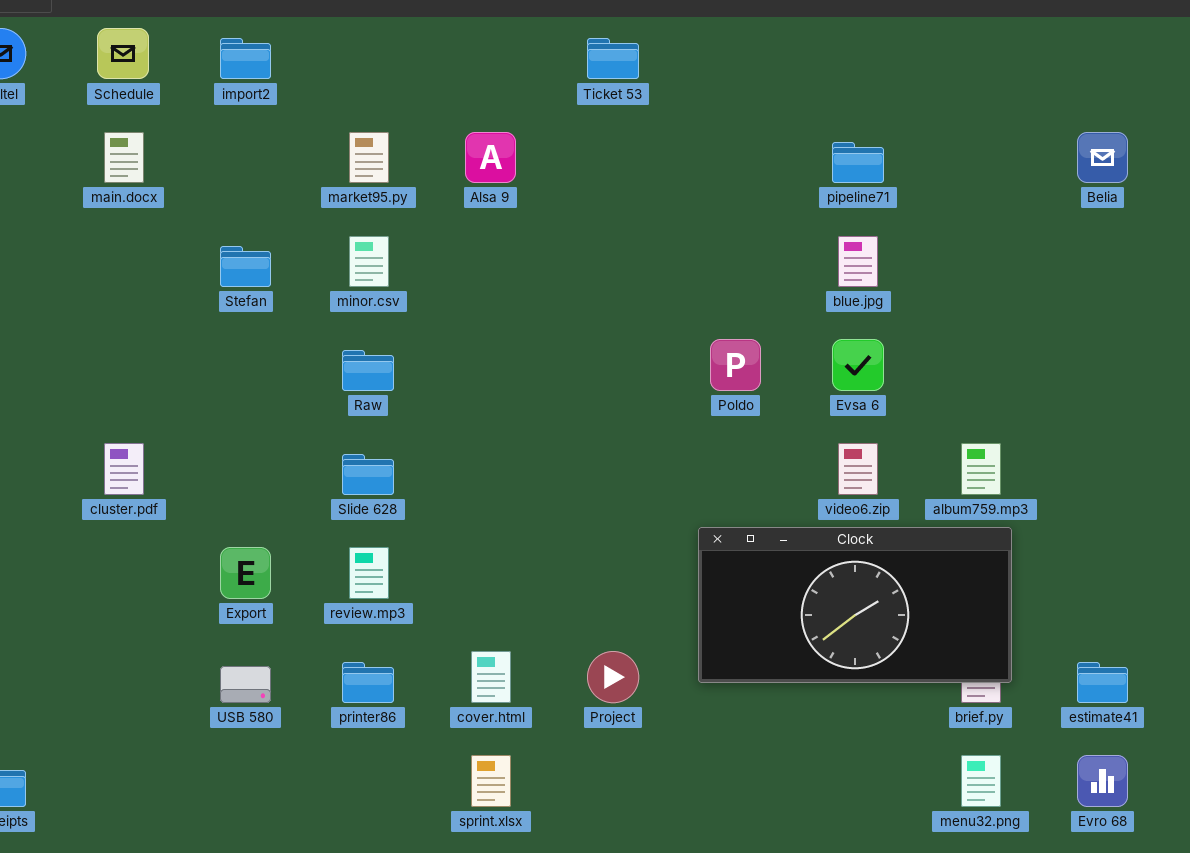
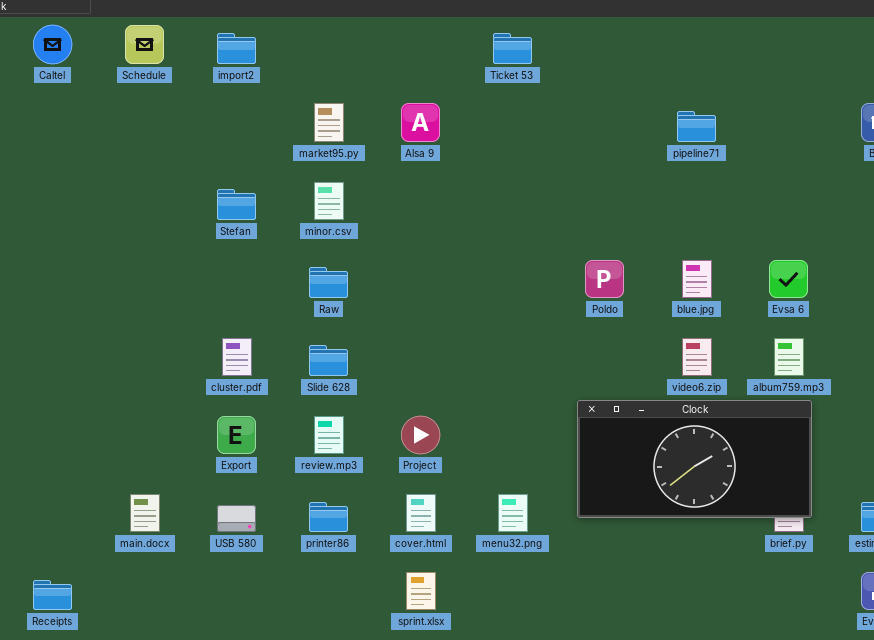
main.docx: [104,132,144,183] -> [130,494,160,532], moved
blue.jpg: [838,236,878,287] -> [682,260,712,298], moved
Evsa 6: [832,339,884,391] -> [769,260,808,298], moved
cluster.pdf: [104,443,144,495] -> [222,338,252,376], moved
Project: [587,651,639,703] -> [401,416,440,454], moved
menu32.png: [961,755,1001,807] -> [498,494,528,532], moved

